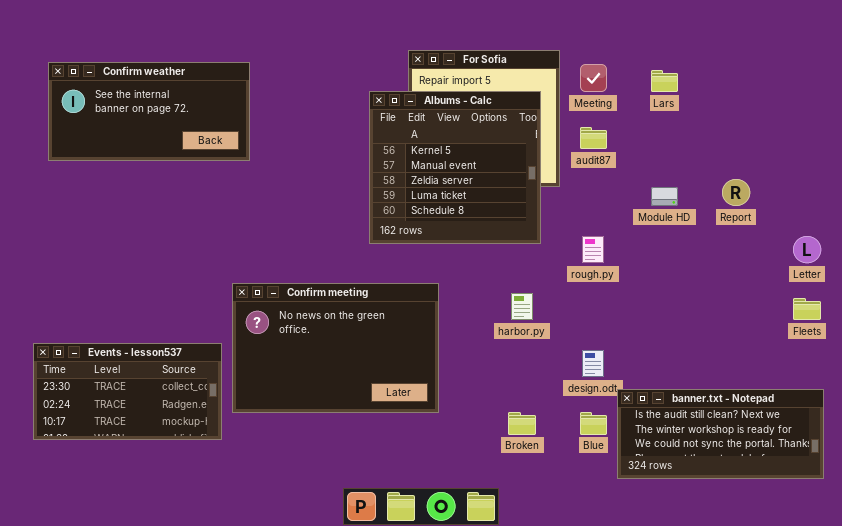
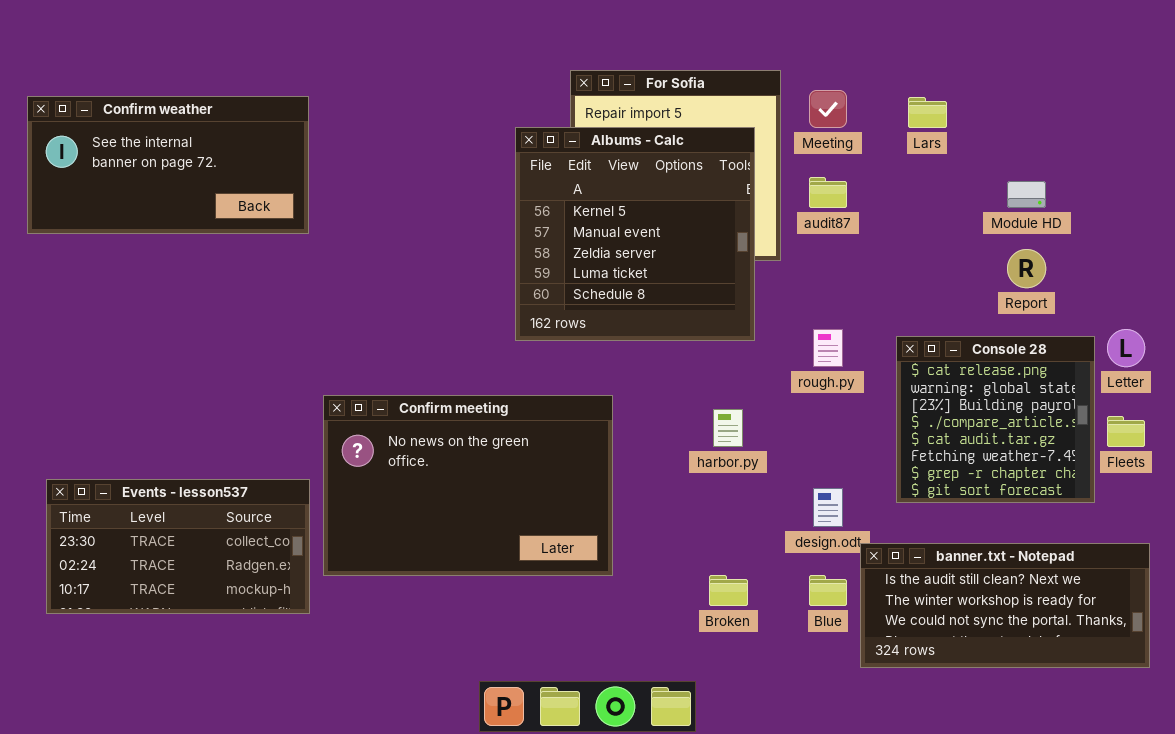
Confirm weather: [48,62,250,161] -> [27,96,309,234], moved
Module HD: [651,187,678,206] -> [1007,181,1046,208], moved
Console 28: none -> [896,336,1095,503], opened

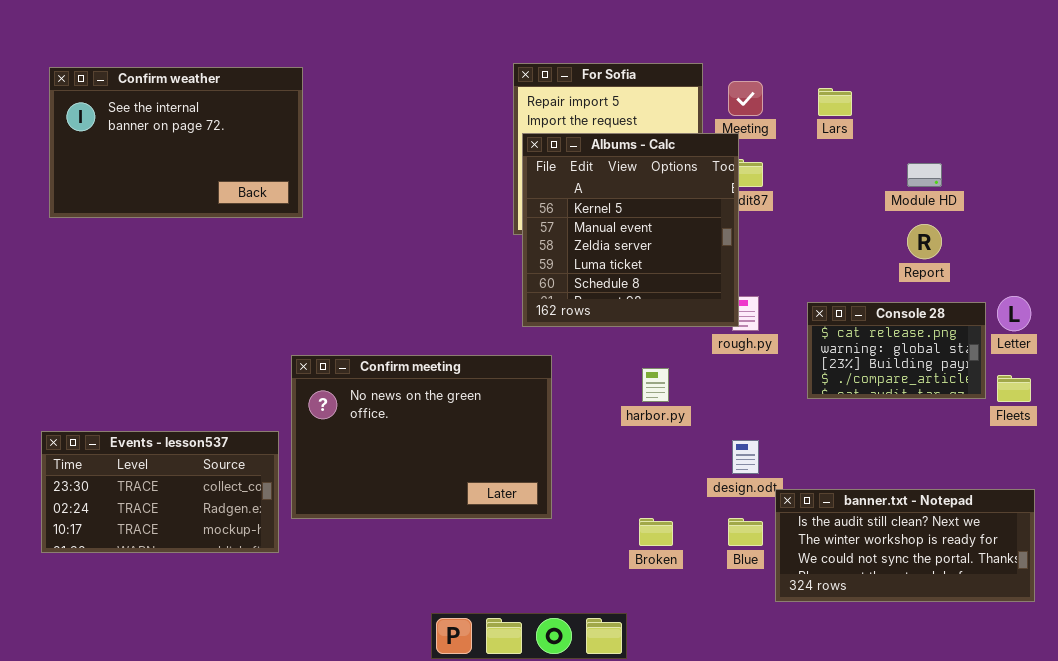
Confirm weather: [27,96,309,234] -> [49,67,303,218], moved, resized
Albums - Calc: [515,127,755,341] -> [522,133,739,327], moved
Console 28: [896,336,1095,503] -> [807,302,986,399], resized

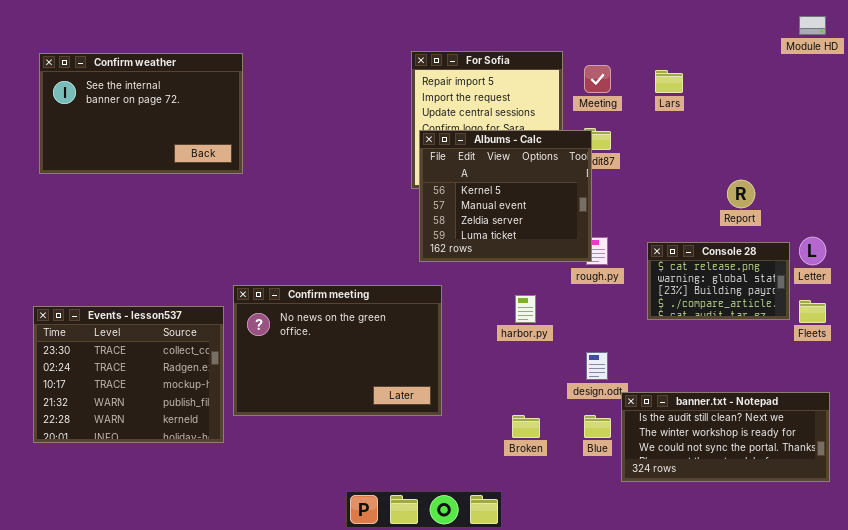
Albums - Calc: [522,133,739,327] -> [419,130,592,262], resized
Module HD: [907,163,942,187] -> [799,16,826,35], moved
Events - lesson537: [41,431,279,553] -> [33,306,224,443], resized

